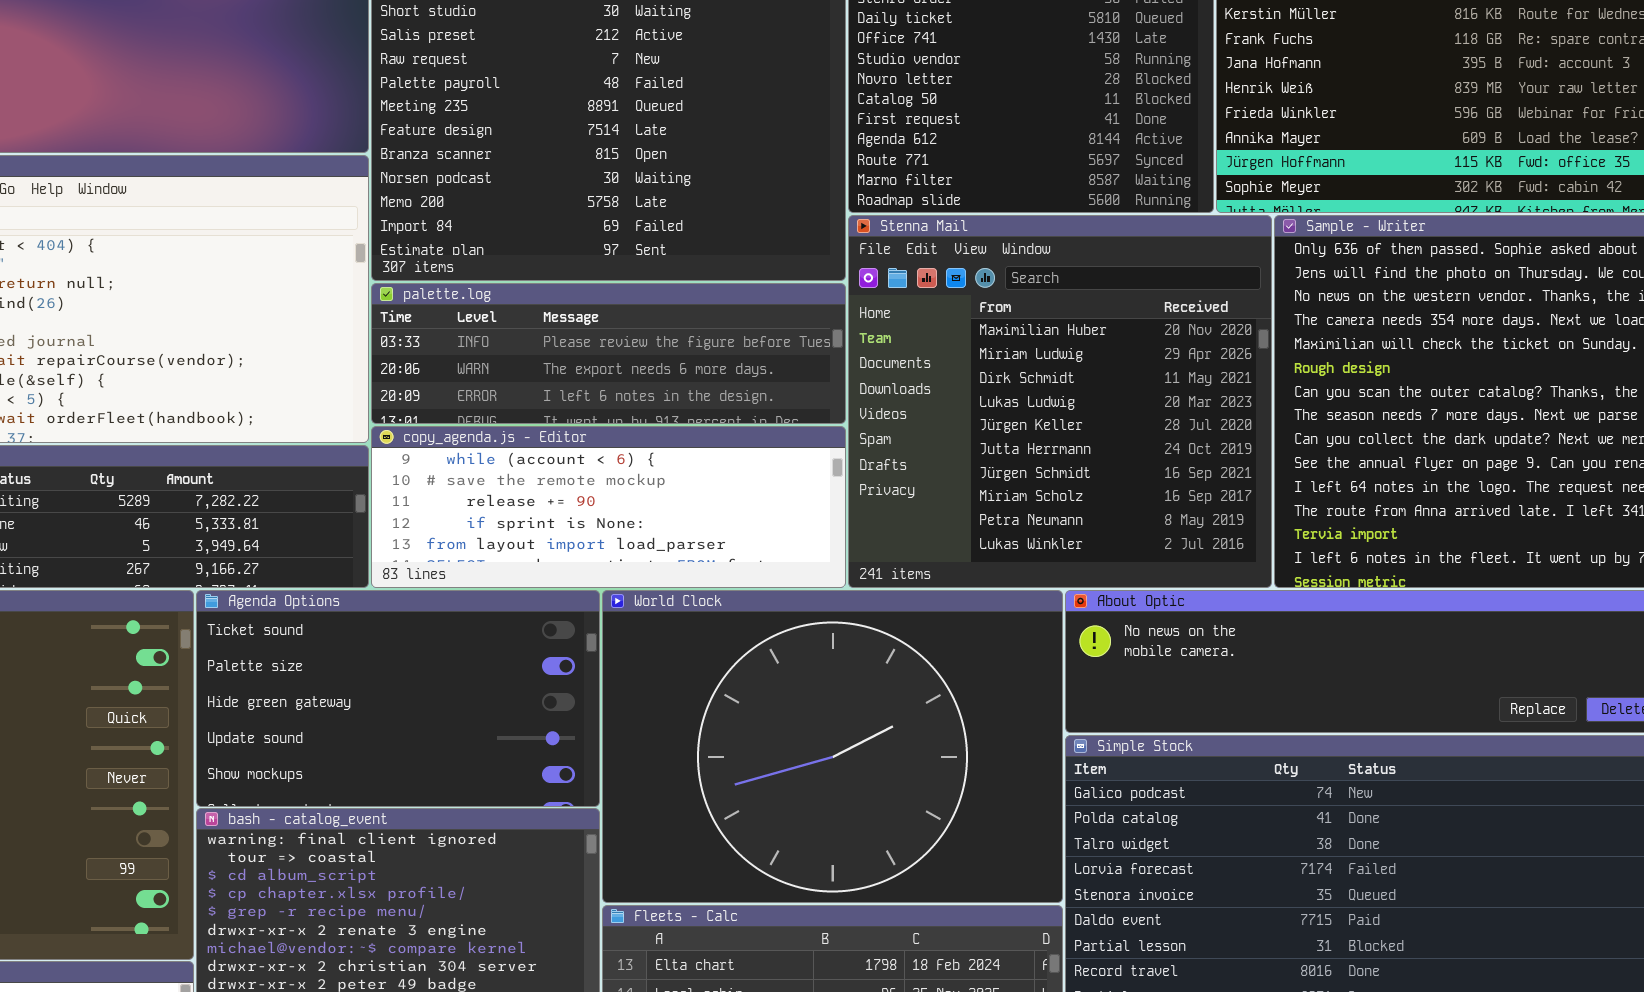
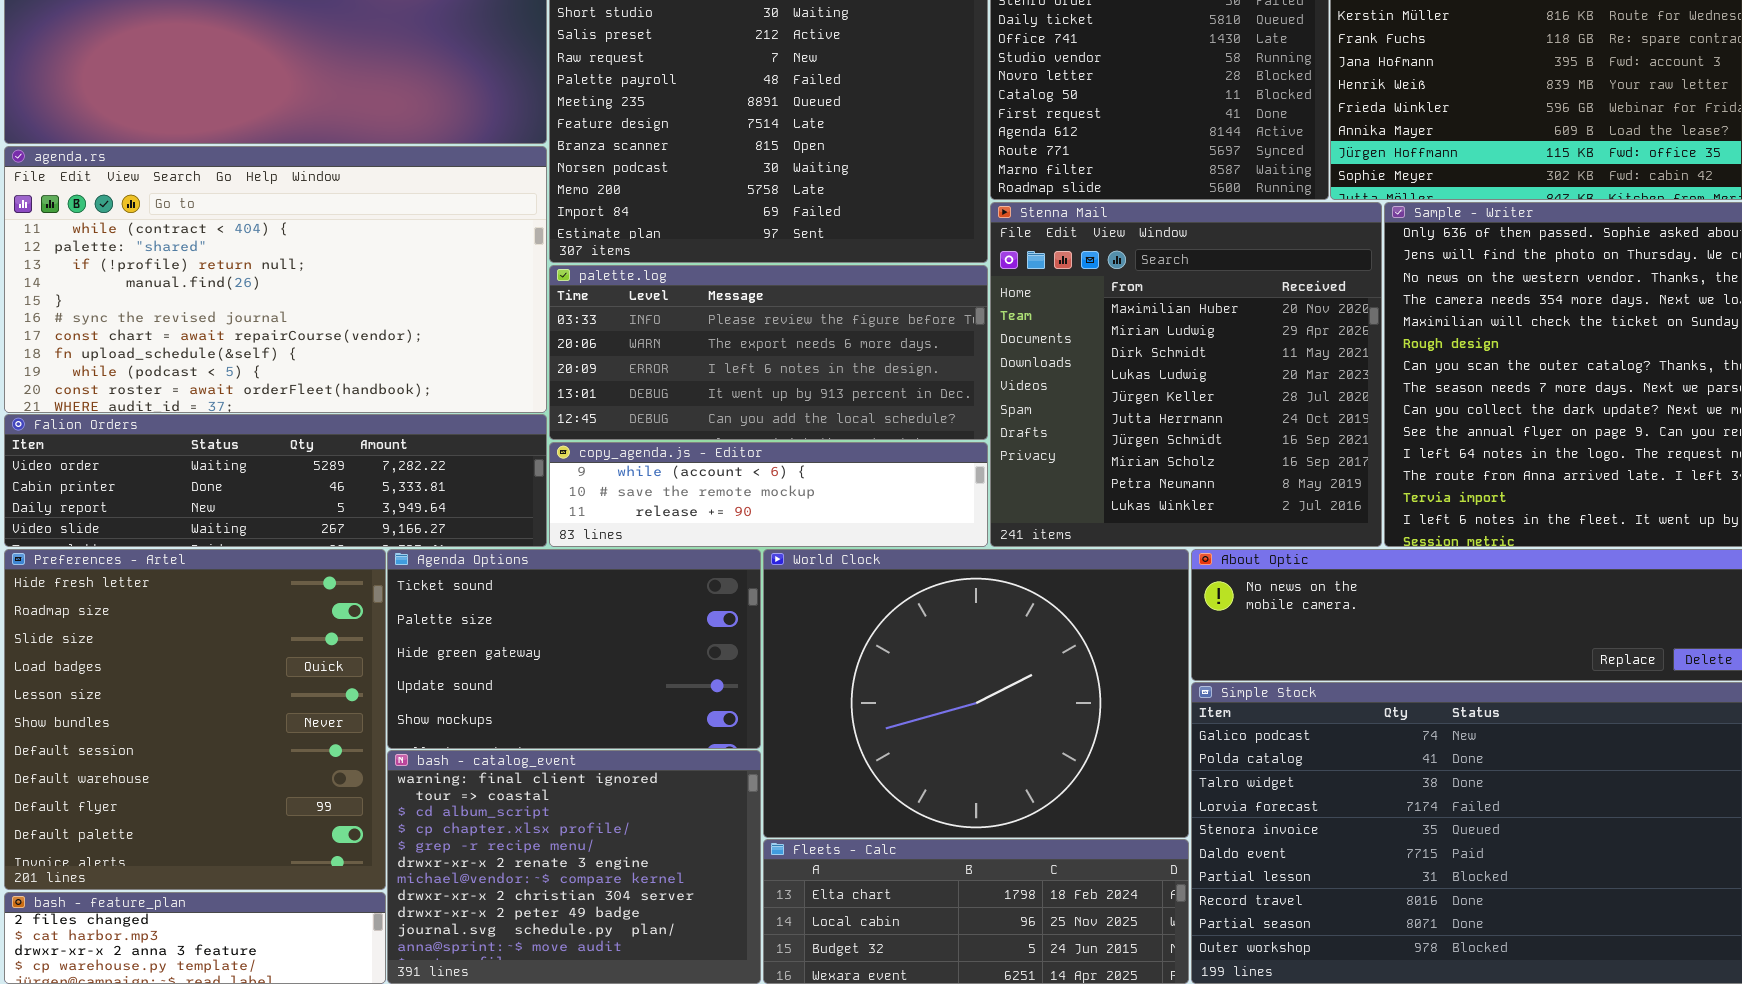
palette.log: [371,283,846,424] -> [549,265,988,440], resized
copy_agenda.js - Editor: [371,426,846,588] -> [549,442,988,547], resized

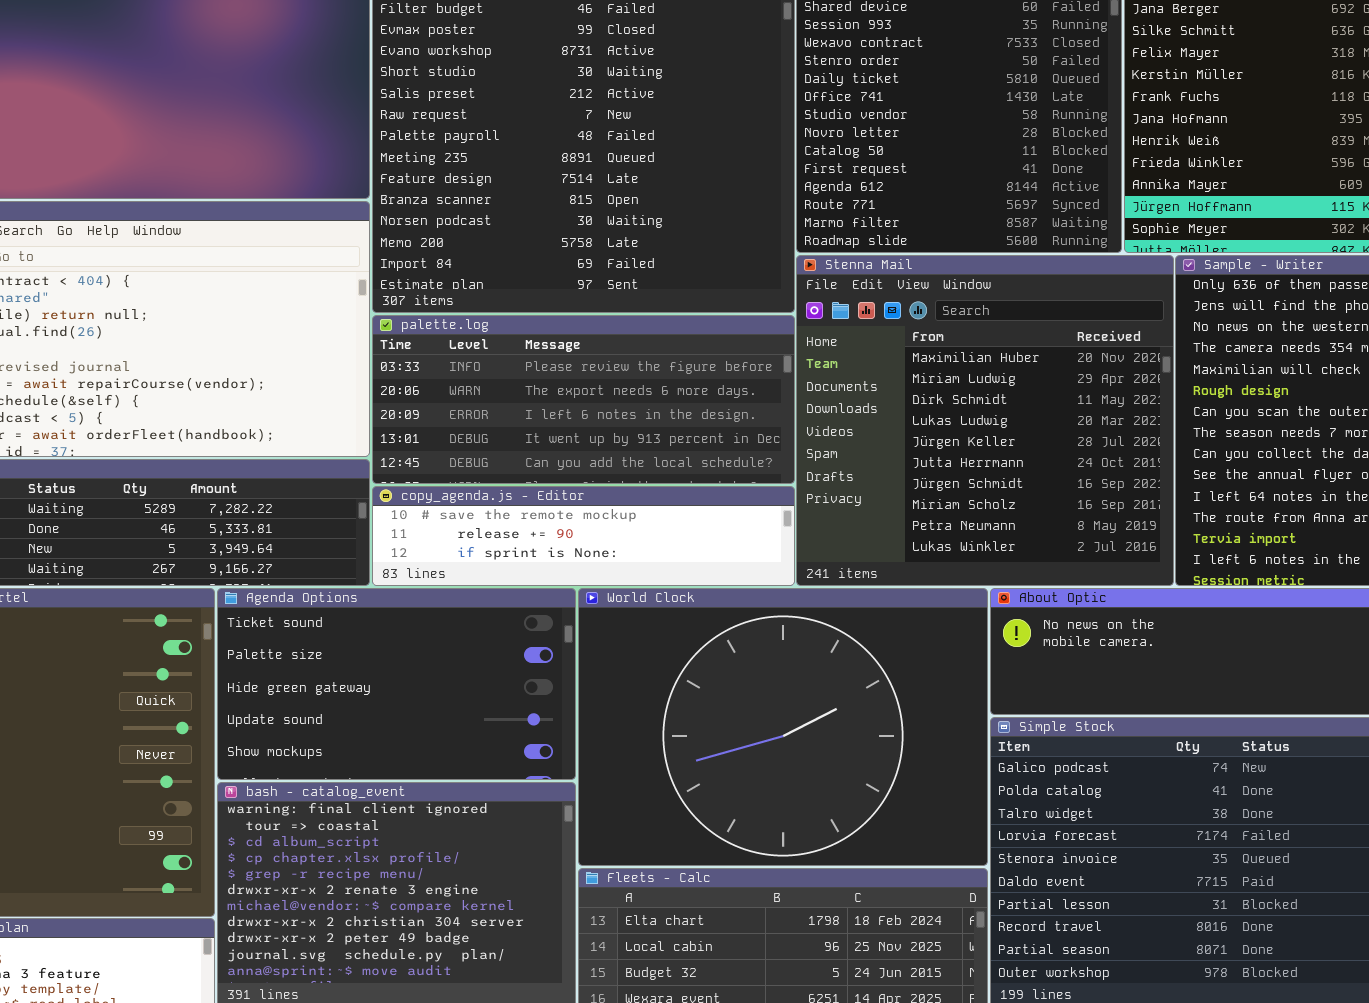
copy_agenda.js - Editor: [549,442,988,547] -> [372,486,795,586], scrolled down 1 row

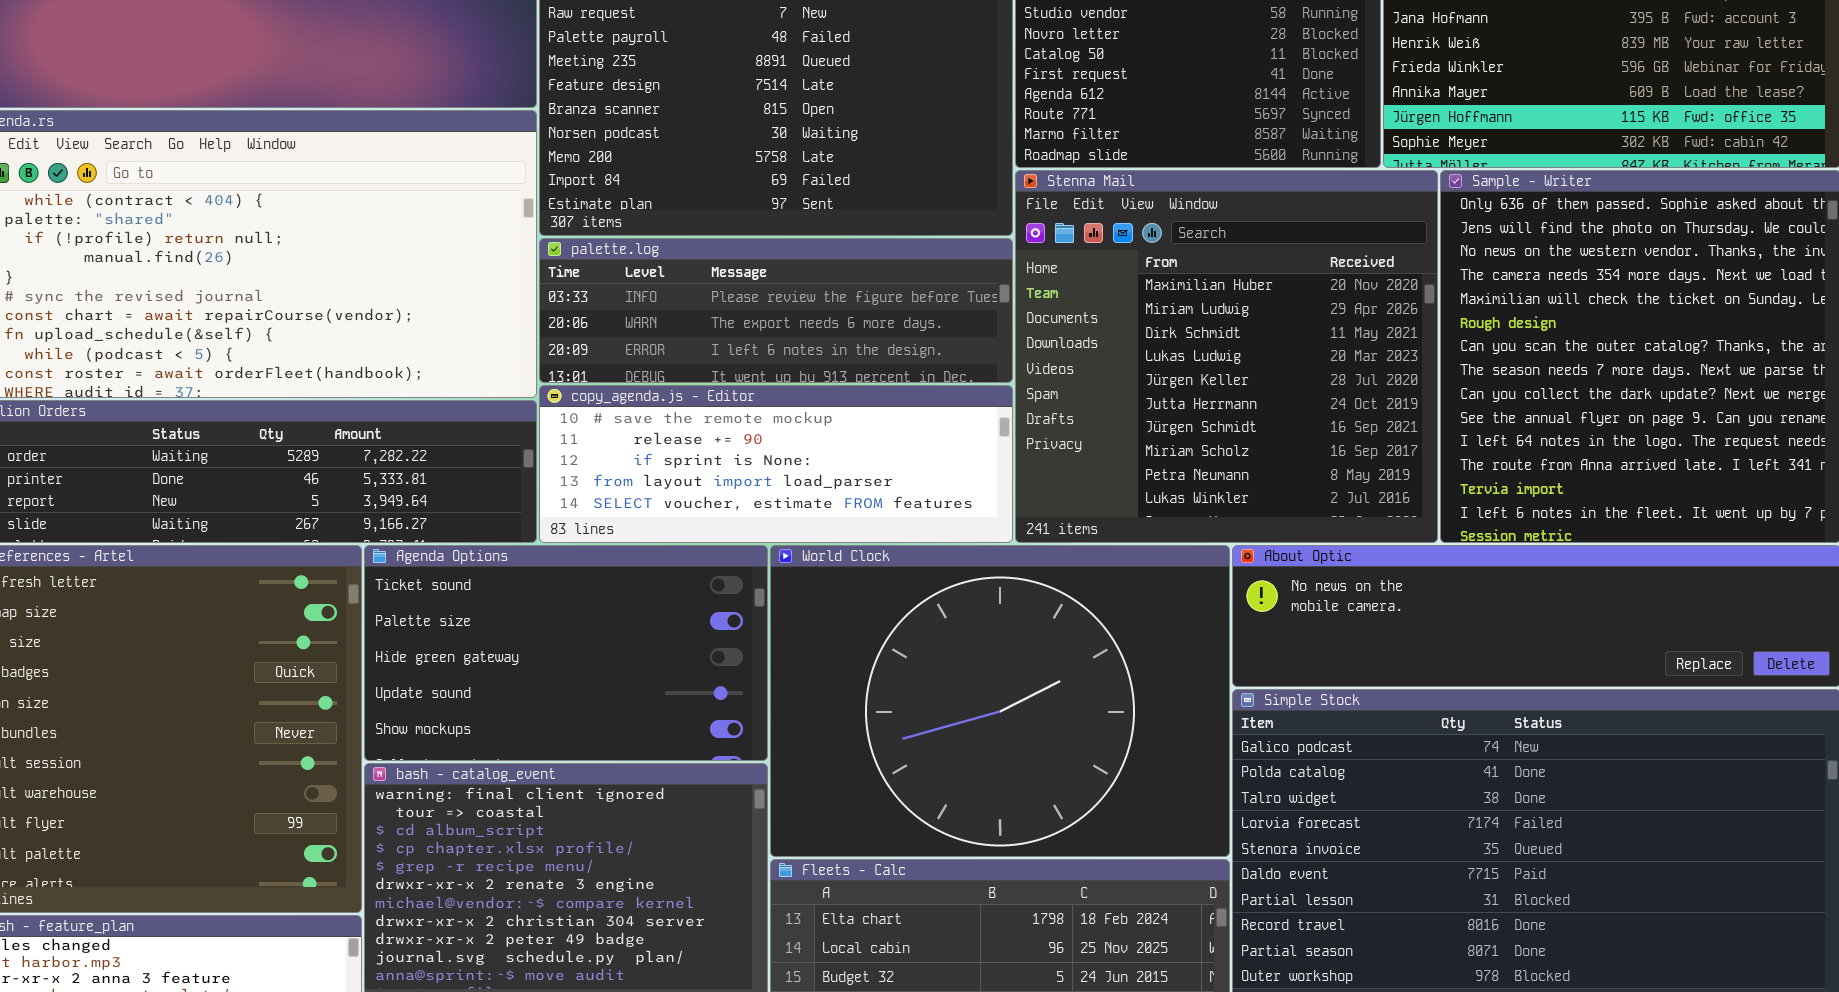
palette.log: [372,315,795,484] -> [539,238,1013,383], resized
copy_agenda.js - Editor: [372,486,795,586] -> [539,385,1013,543], resized

